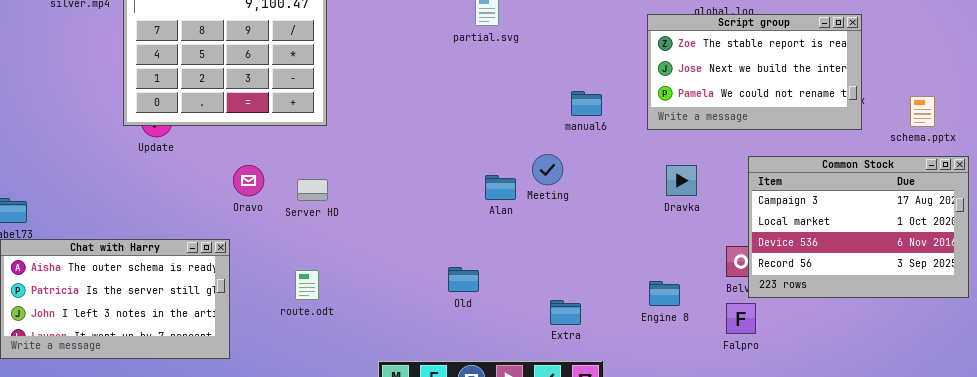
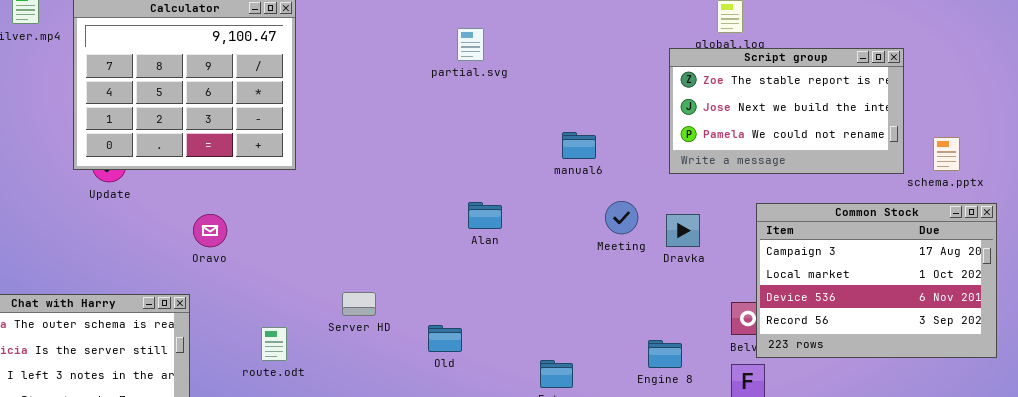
Script group: [647,14,862,130] -> [669,48,904,174], moved
Meeting: [532,154,563,185] -> [605,201,638,234], moved
Alan: [485,175,516,200] -> [468,202,502,229], moved
Server HD: [297,179,328,201] -> [342,292,376,316], moved

